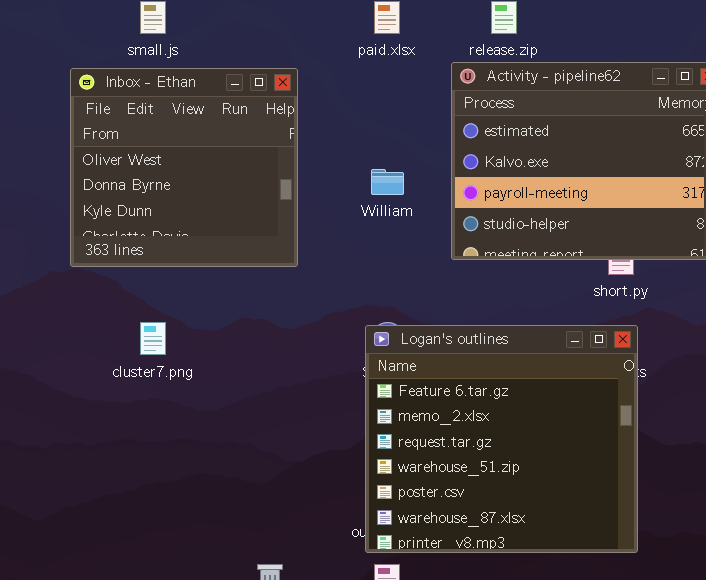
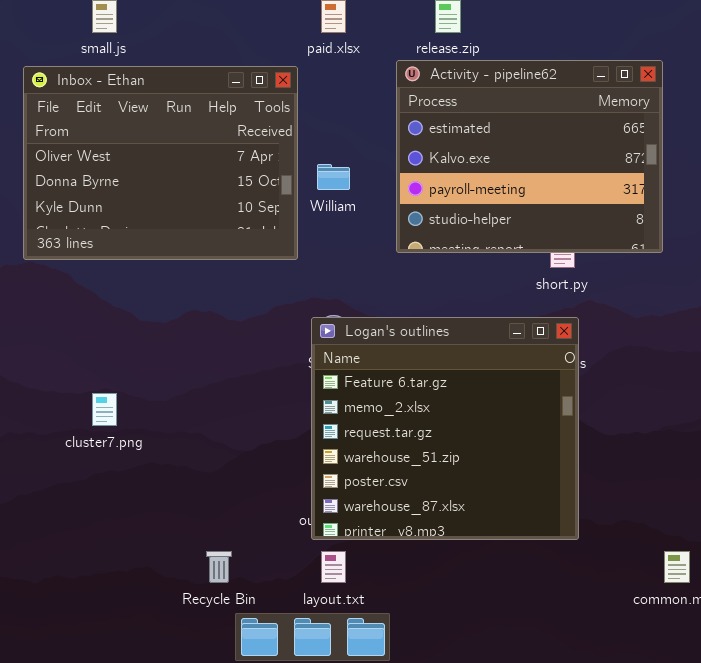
Inbox - Ethan: [70,68,298,267] -> [23,66,298,260], resized
cluster7.png: [140,322,166,355] -> [92,393,117,426], moved

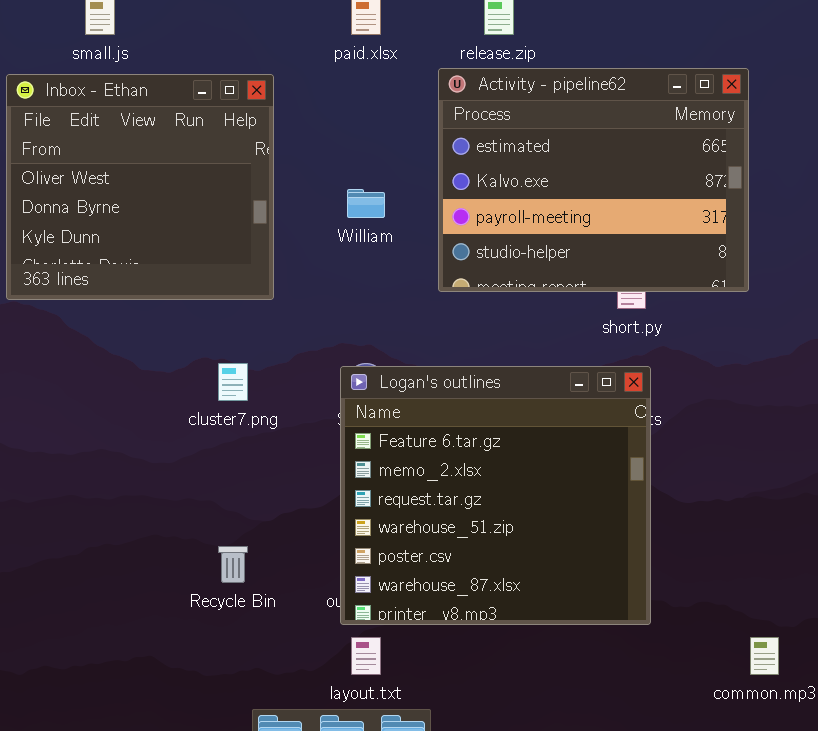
Inbox - Ethan: [23,66,298,260] -> [6,74,274,300], resized
cluster7.png: [92,393,117,426] -> [218,363,248,401], moved
Recycle Bin: [206,551,232,583] -> [218,546,248,583], moved

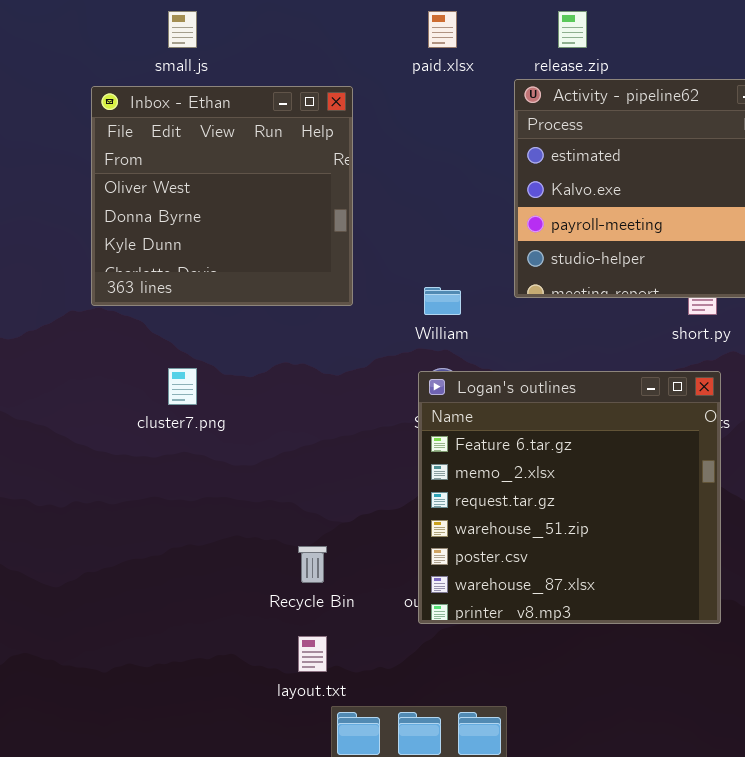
William: [347,189,385,218] -> [424,287,461,315], moved
cluster7.png: [218,363,248,401] -> [168,368,197,405], moved
layout.txt: [351,637,381,675] -> [298,636,327,672], moved

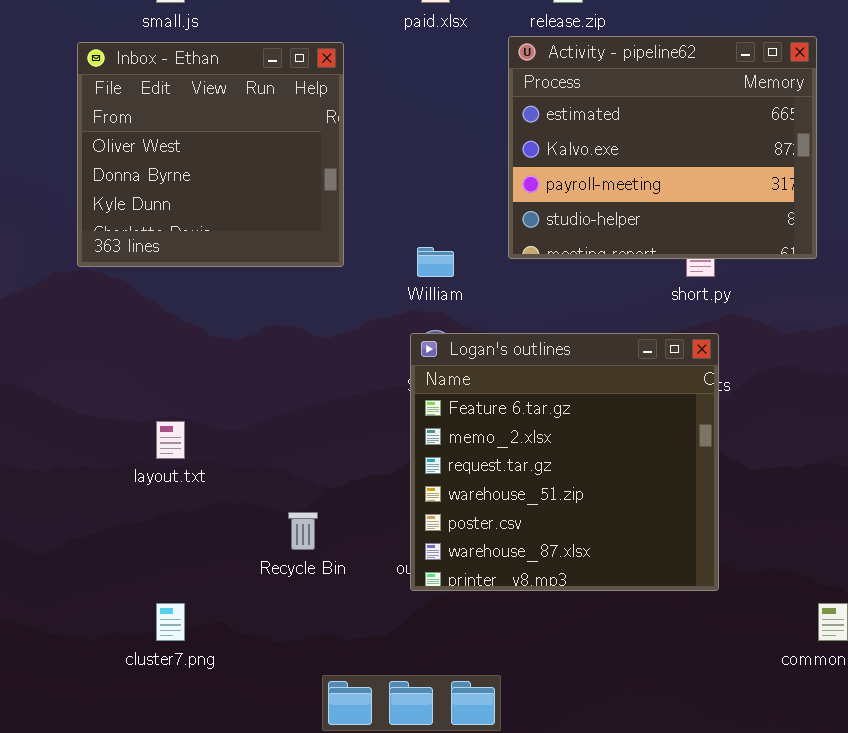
cluster7.png: [168,368,197,405] -> [156,603,185,641], moved
layout.txt: [298,636,327,672] -> [156,421,185,459], moved

